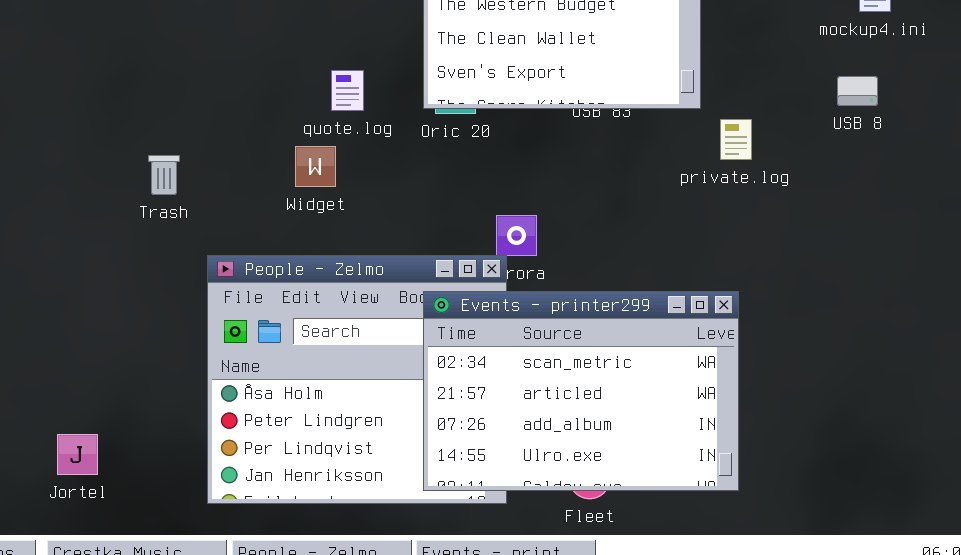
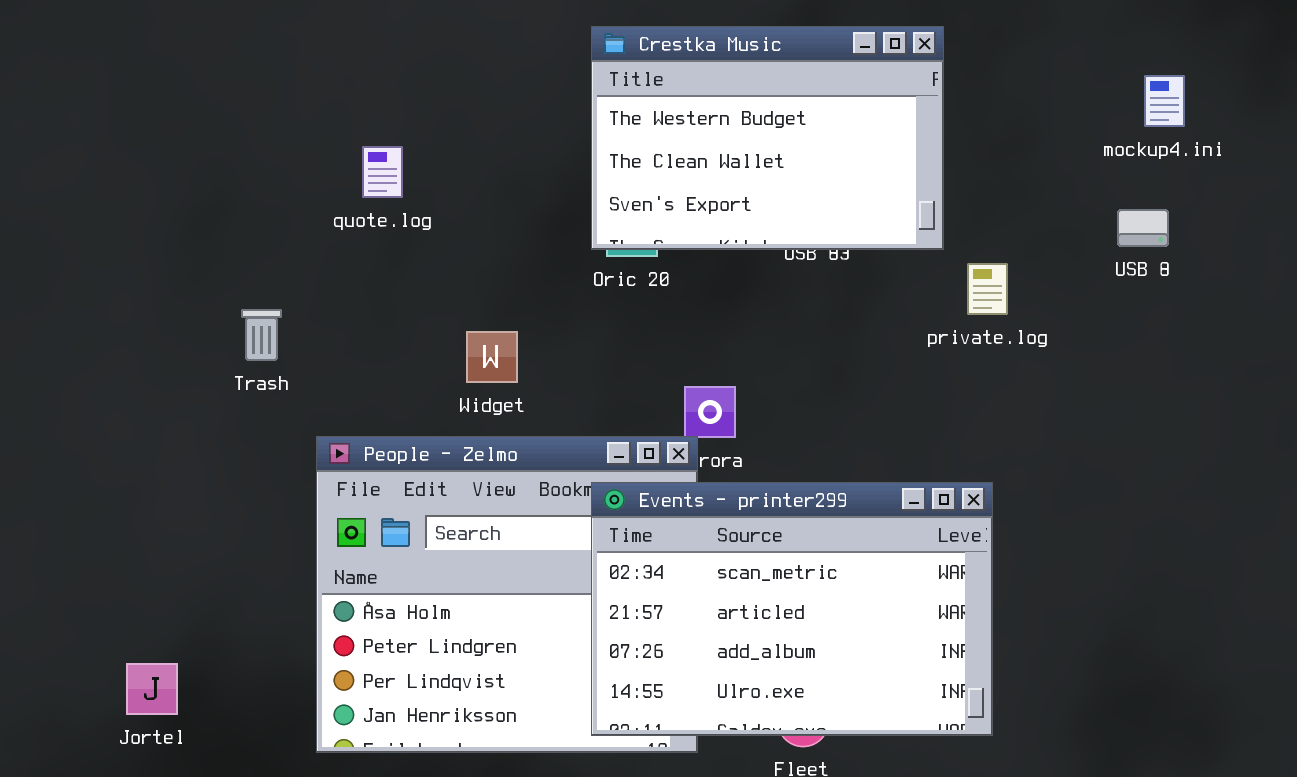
quote.log: [331,70,364,111] -> [362,146,403,198], moved
Widget: [295,146,336,187] -> [466,331,518,383], moved

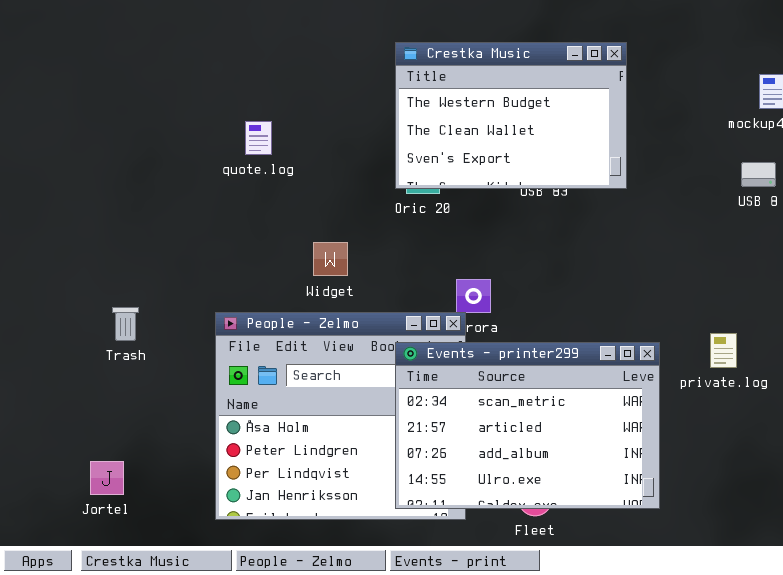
private.log: [967,263,1008,315] -> [710,333,737,368], moved
Trash: [241,309,282,361] -> [112,307,139,341], moved

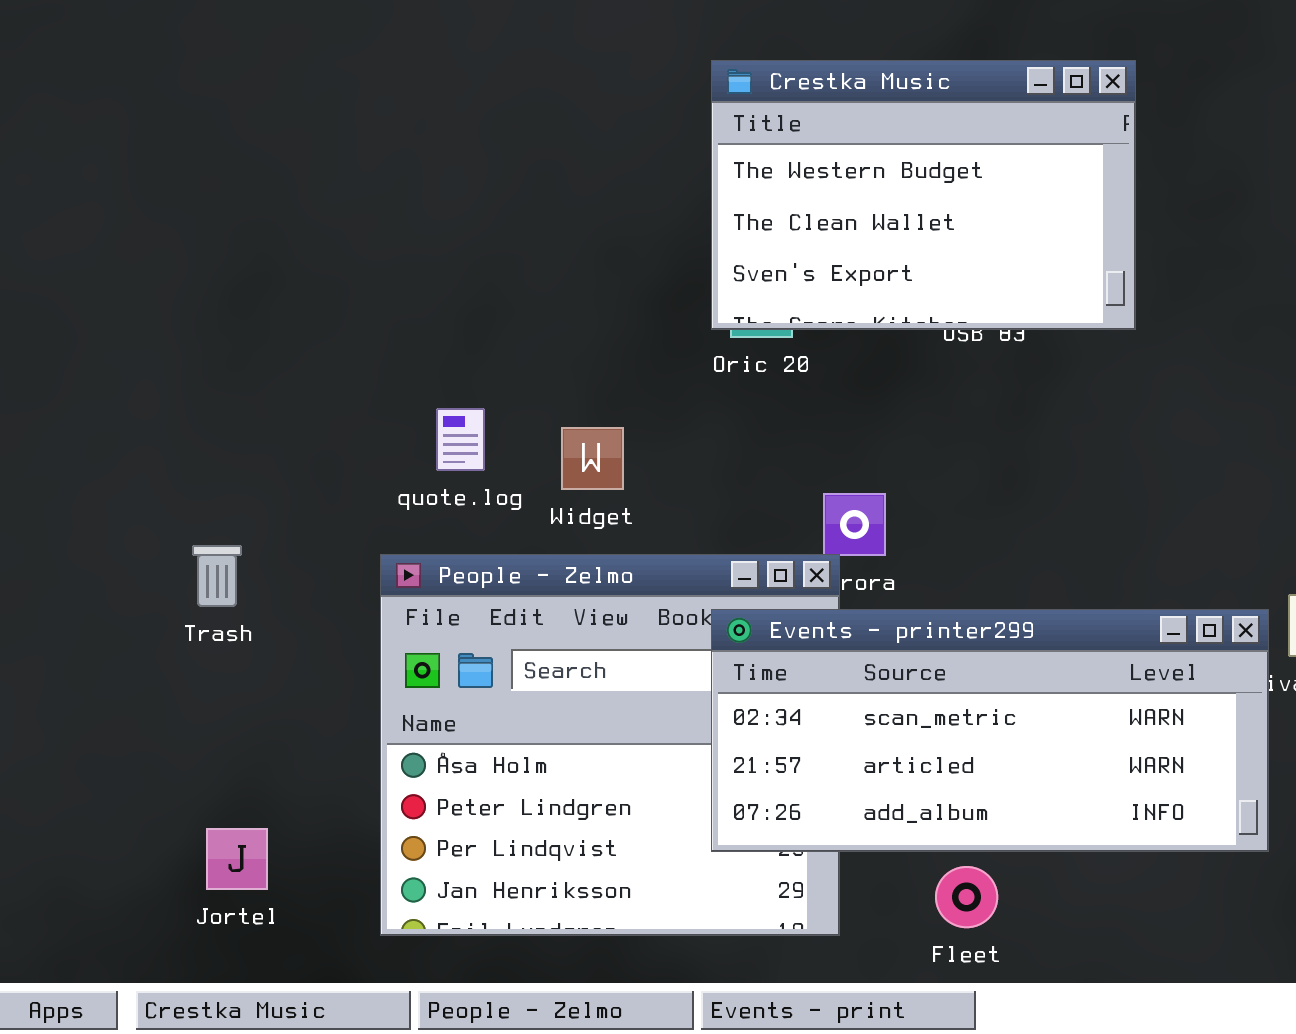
quote.log: [245,121,272,155] -> [436,408,485,471], moved
Events - printer299: [395,342,660,509] -> [711,609,1269,852], resized
Jortel: [90,461,124,495] -> [206,828,268,890], moved

